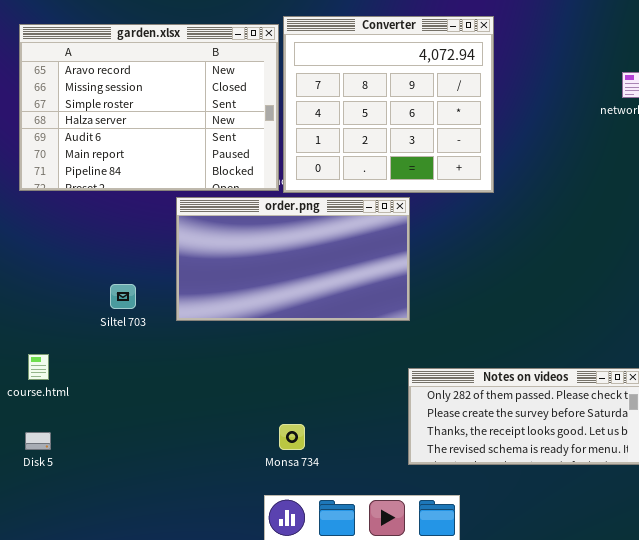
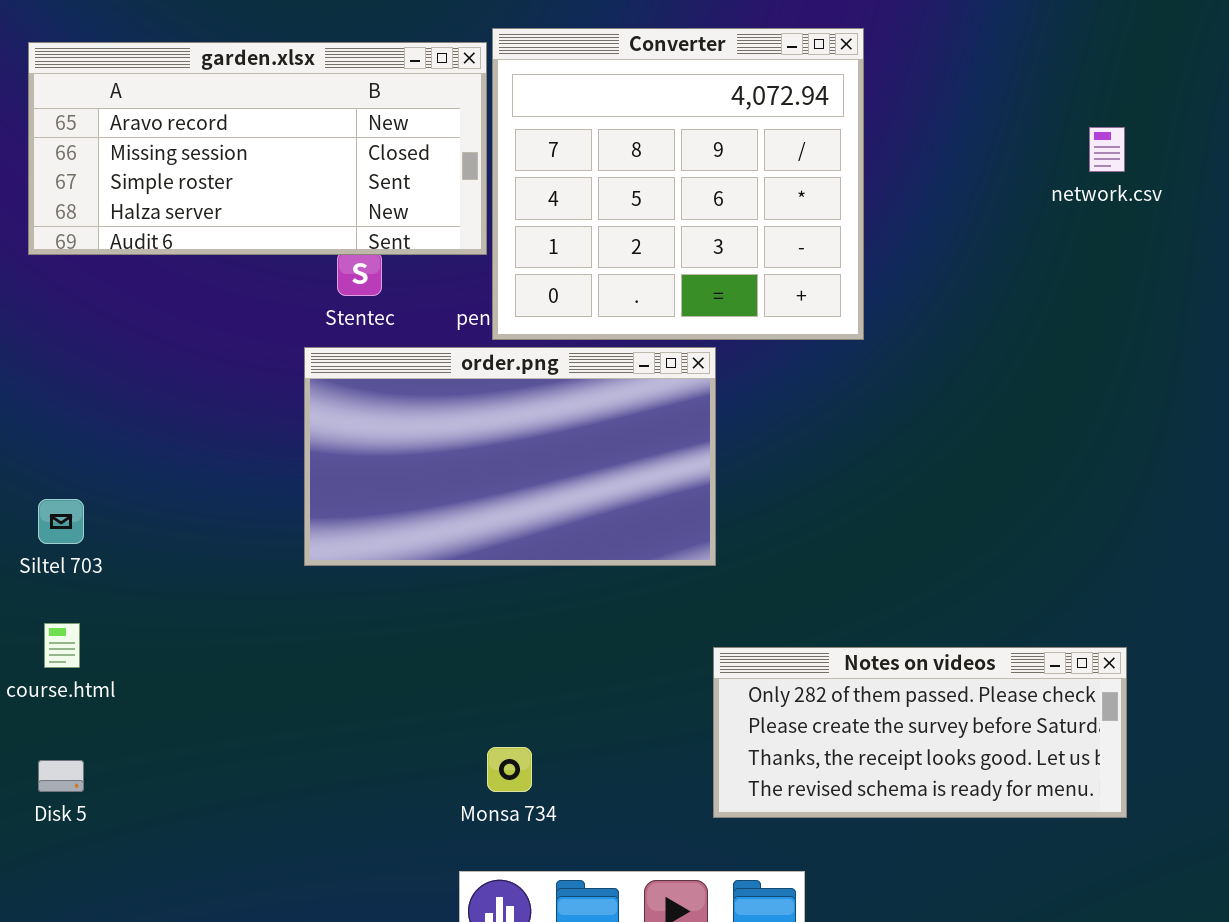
garden.xlsx: [19,24,279,191] -> [28,42,487,255], resized
Siltel 703: [110,284,136,309] -> [38,499,84,544], moved

